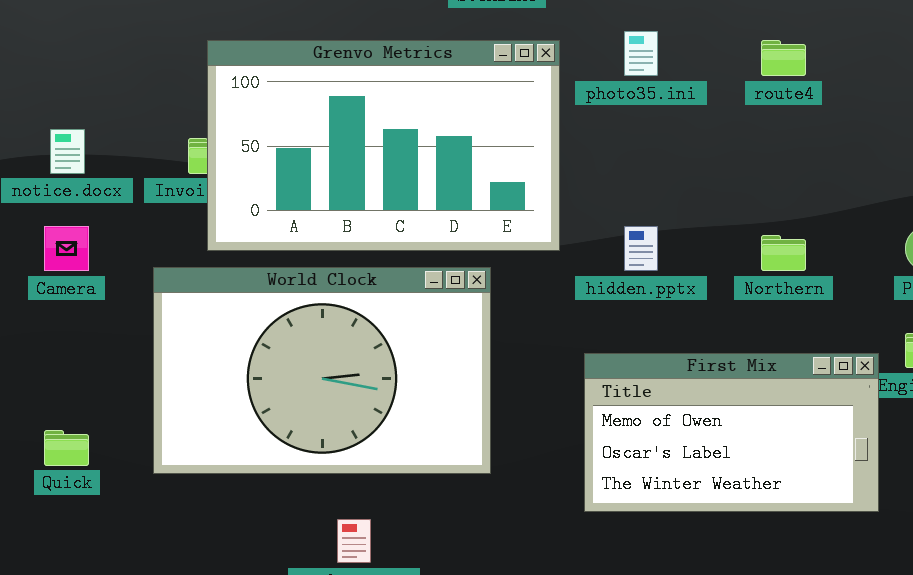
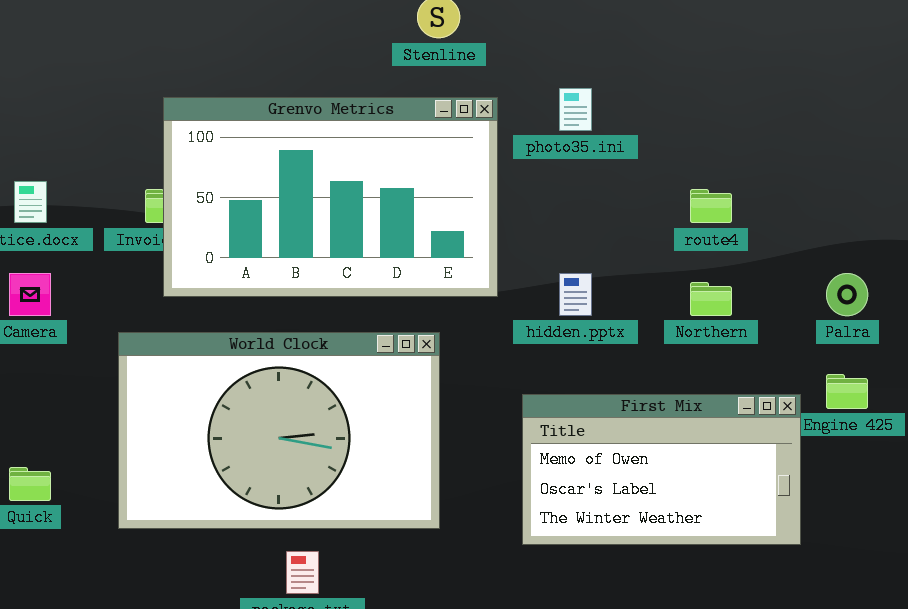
route4: [761,40,806,76] -> [690,189,732,223], moved
World Clock: [153,267,491,474] -> [118,332,440,529], moved

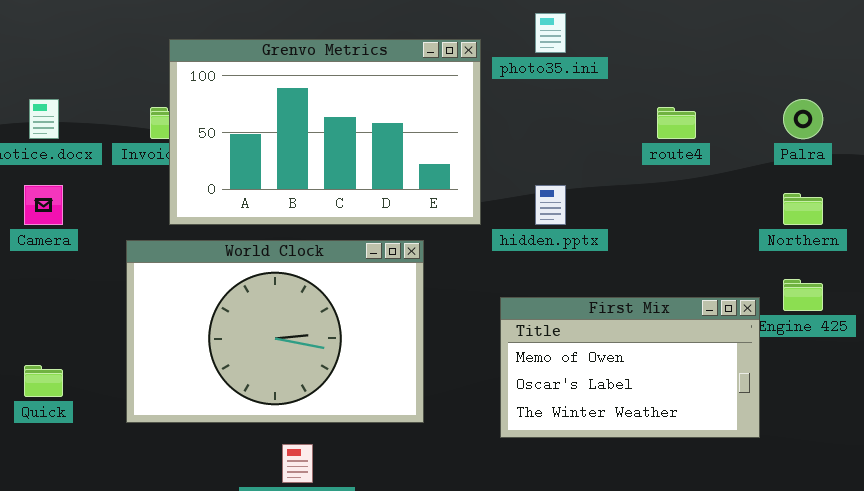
Grenvo Metrics: [163,97,498,297] -> [169,39,481,225], moved
Palra: [826,273,868,316] -> [783,99,823,139], moved
Northern: [690,282,732,316] -> [783,193,823,225], moved

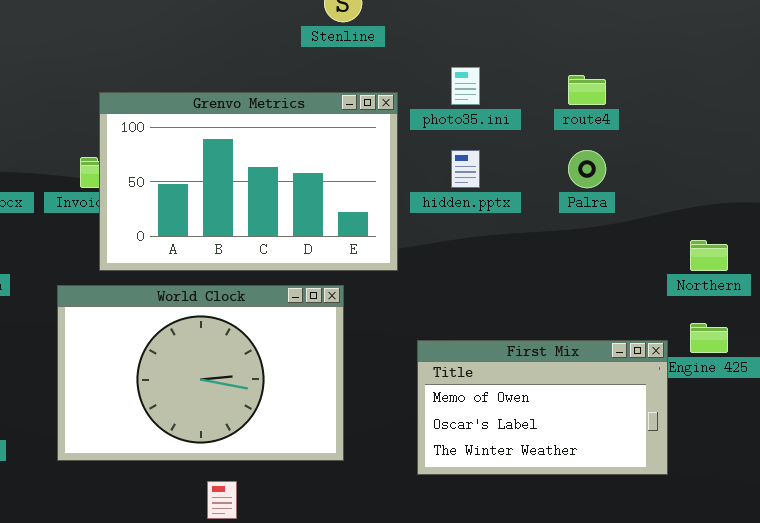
Palra: [783,99,823,139] -> [568,150,606,188], moved
route4: [657,107,696,139] -> [568,75,606,105], moved
hidden.pptx: [535,185,566,225] -> [451,150,480,188], moved

